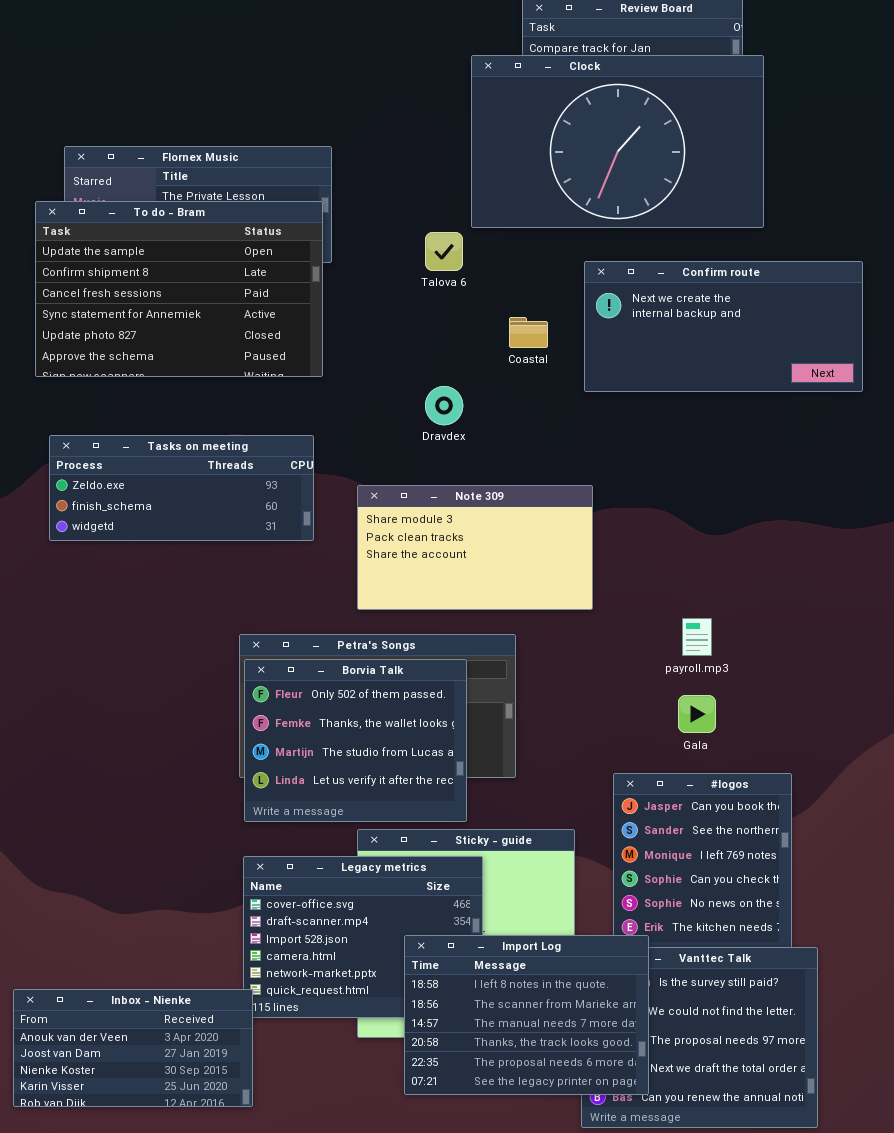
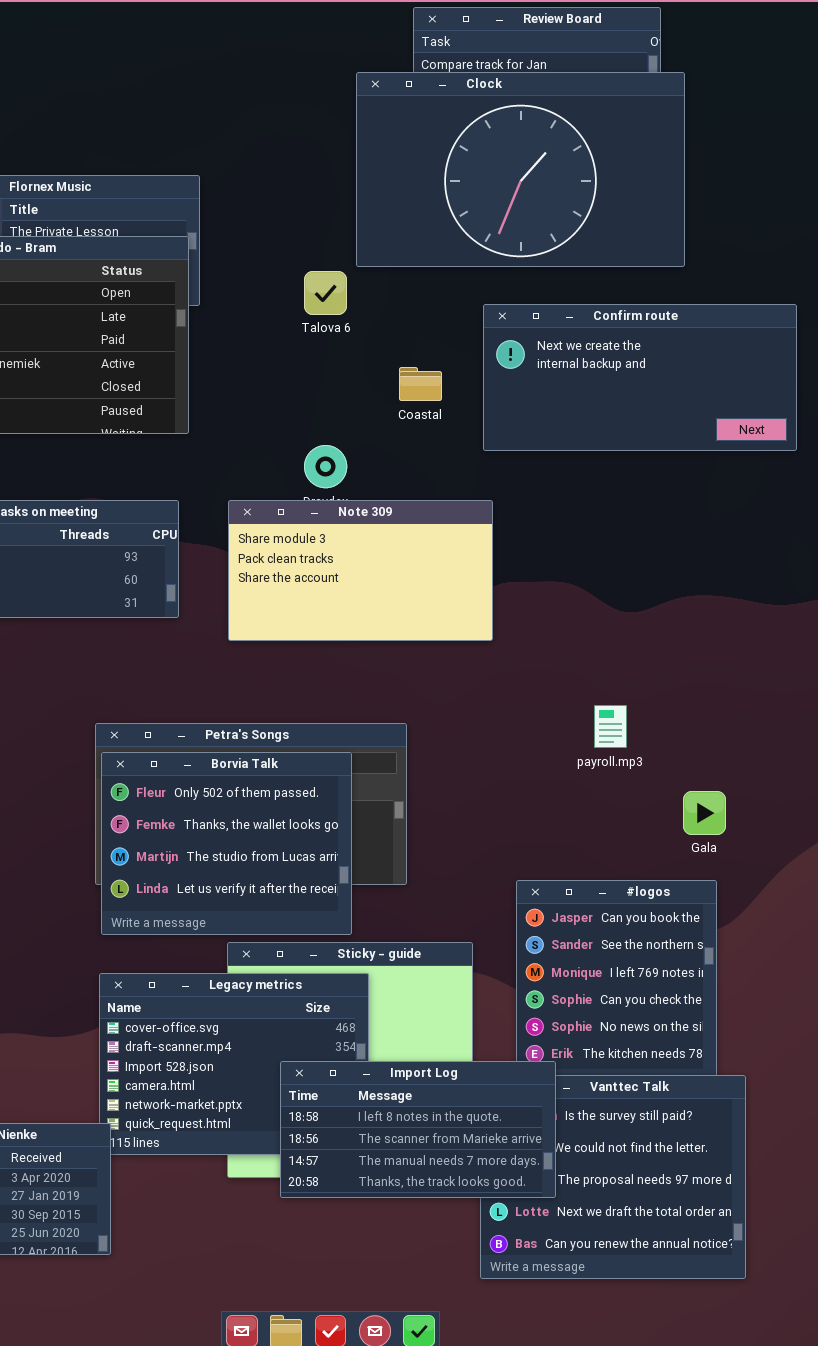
Note 309: [357,485,593,610] -> [228,500,493,641], moved
Gala: [678,695,716,733] -> [683,791,726,835], moved
Import Log: [404,935,649,1095] -> [280,1061,556,1198], resized

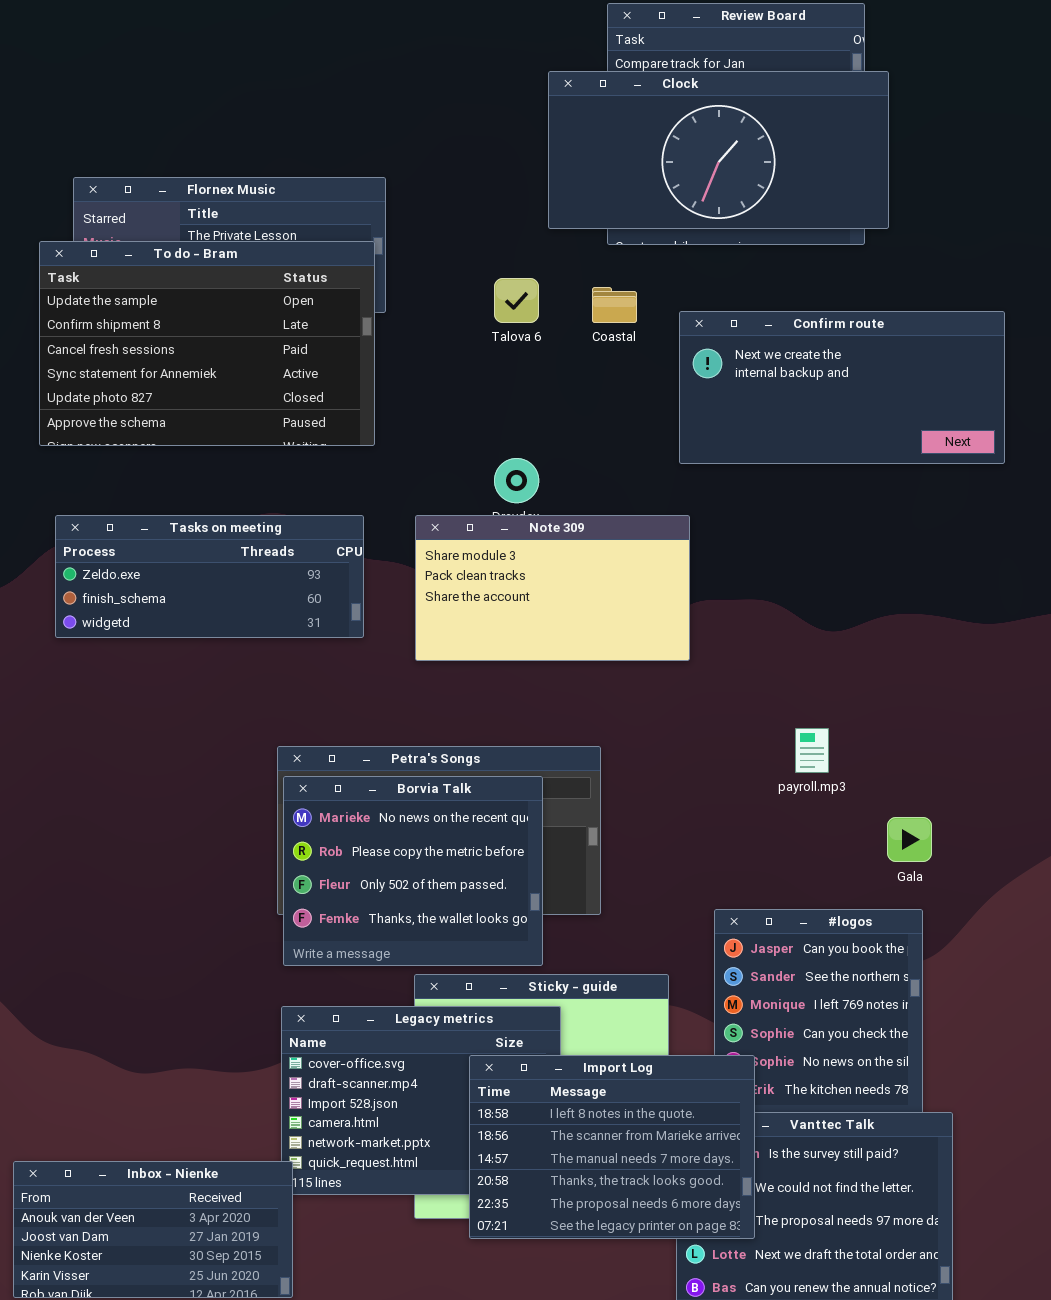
Clock: [356,72,685,267] -> [548,71,889,229], resized
Coastal: [399,367,442,401] -> [592,287,637,323], moved
Borvia Talk: [101,752,352,935] -> [283,776,543,966], scrolled up 2 rows
Import Log: [280,1061,556,1198] -> [469,1055,755,1239], resized

